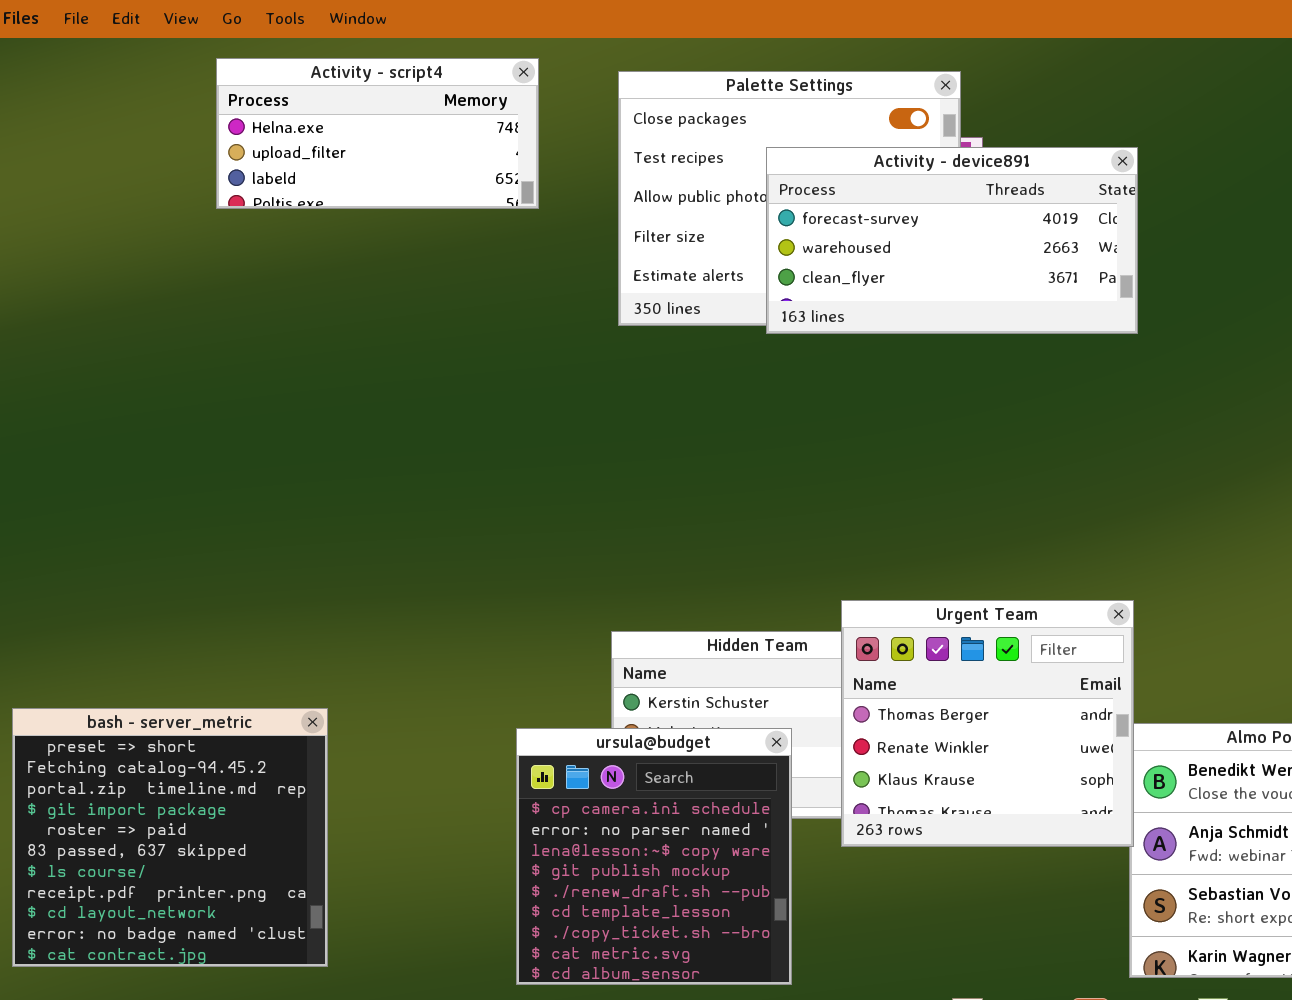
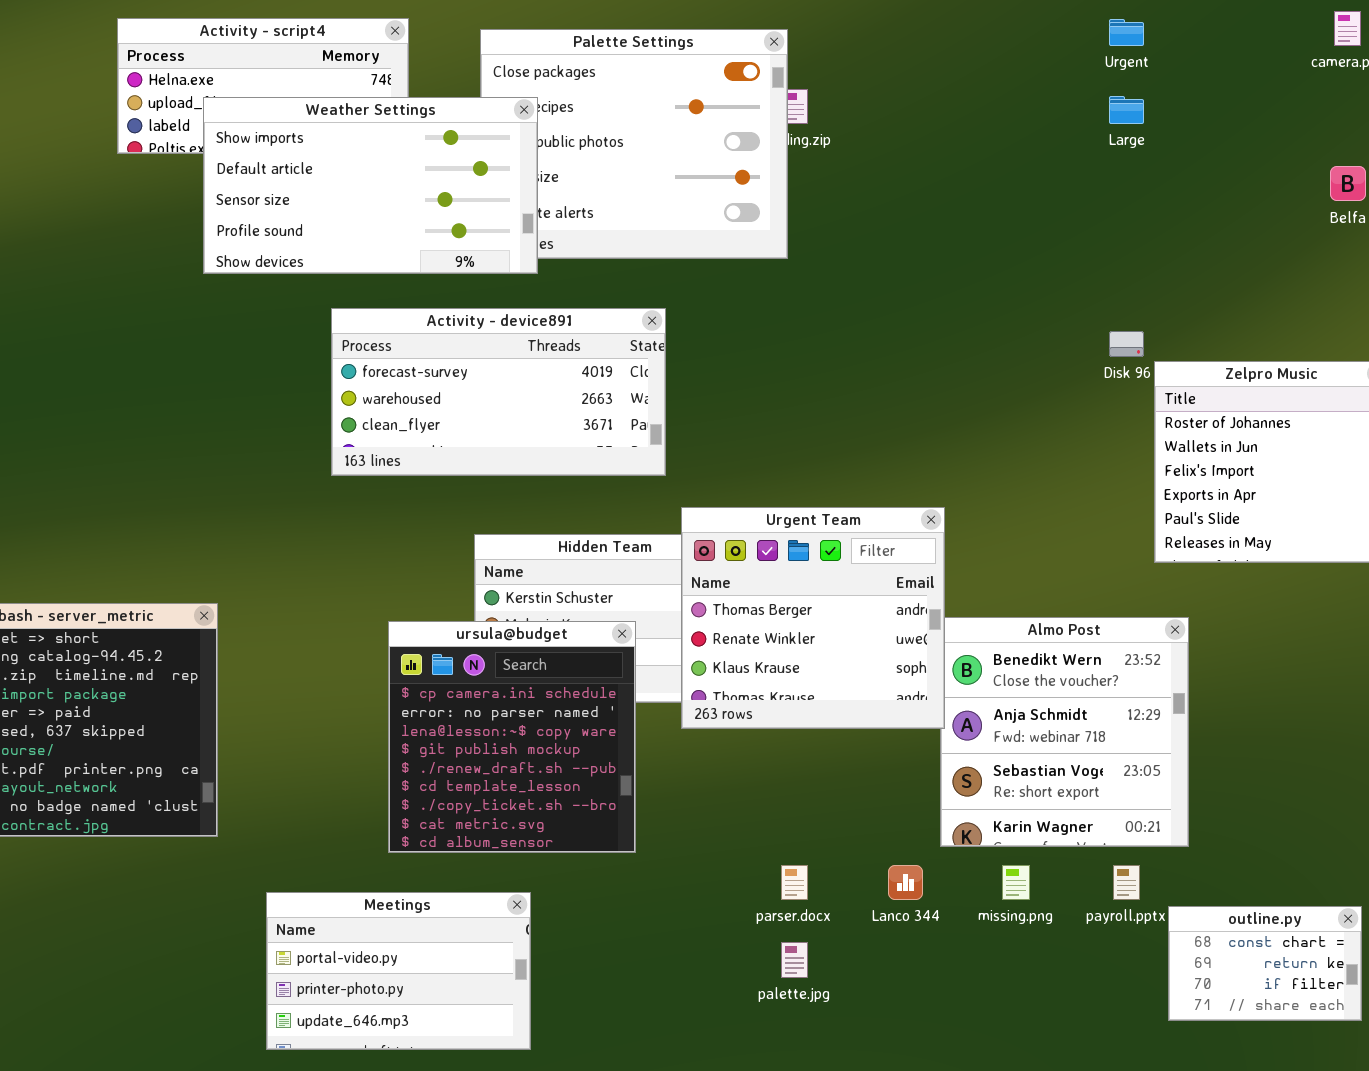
Weather Settings: none -> [203,97,538,274], opened
Activity - device891: [766,147,1138,334] -> [331,308,666,476], moved

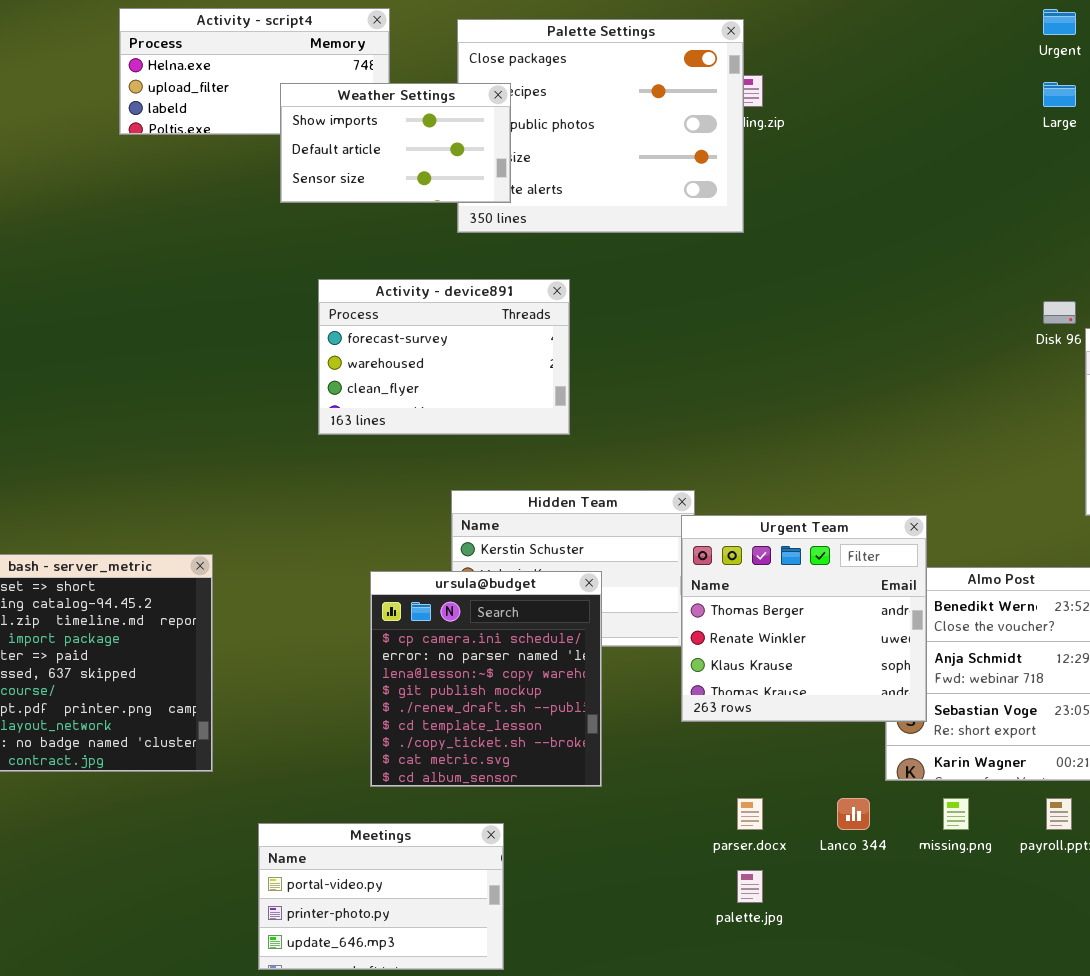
Weather Settings: [203,97,538,274] -> [280,83,511,203], resized
Activity - device891: [331,308,666,476] -> [318,279,570,435], resized
Urgent Team: [681,507,945,729] -> [681,515,927,722], moved

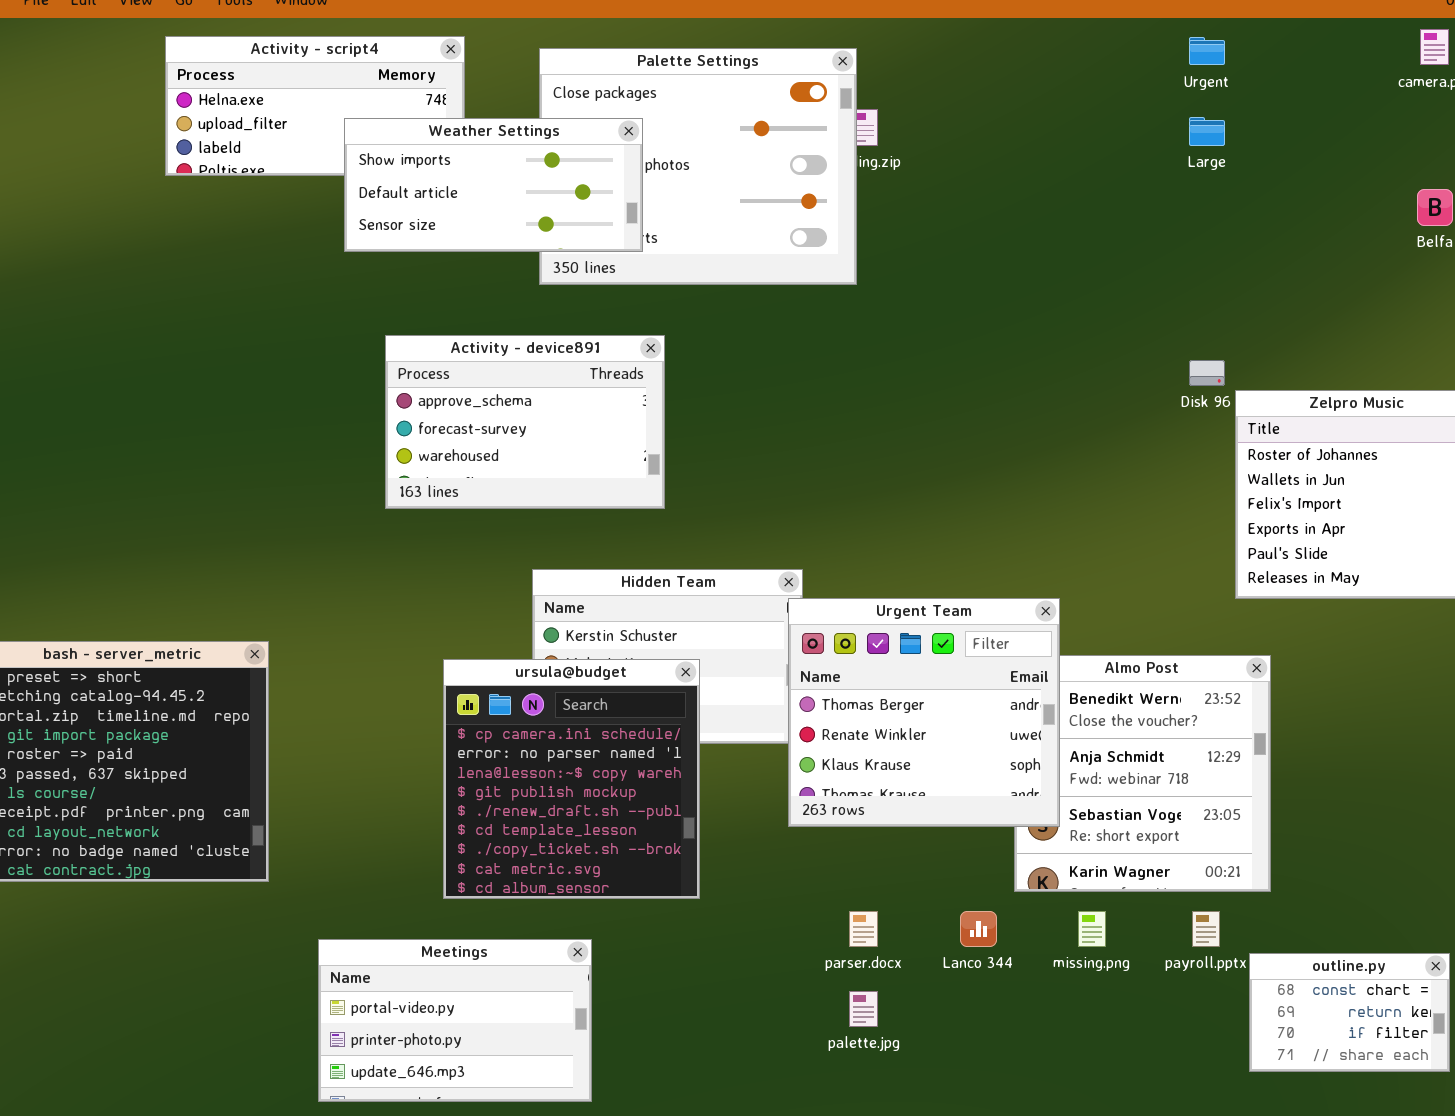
Weather Settings: [280,83,511,203] -> [344,118,643,252], resized
Activity - device891: [318,279,570,435] -> [385,335,665,509], scrolled up 1 row

